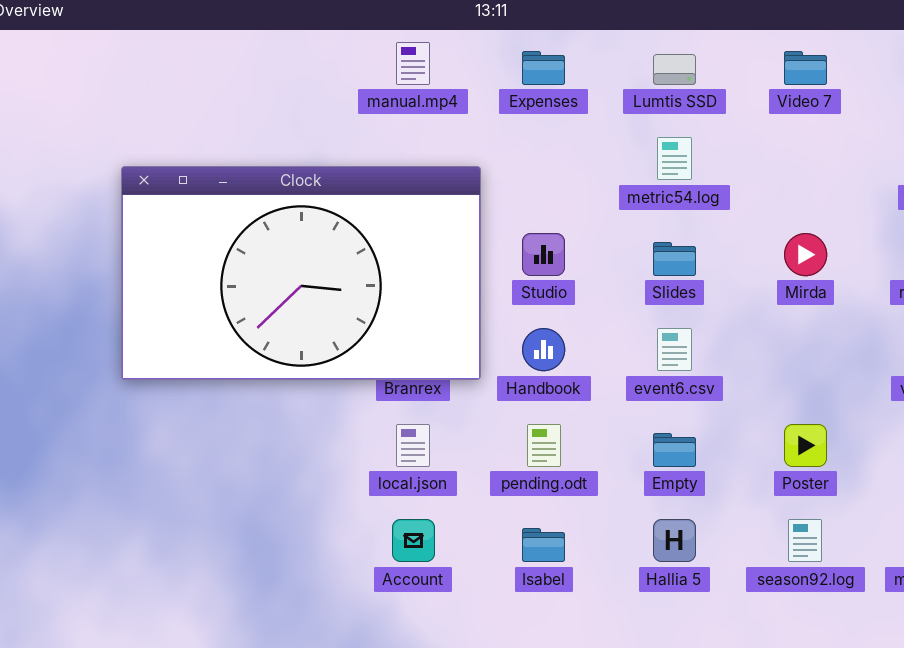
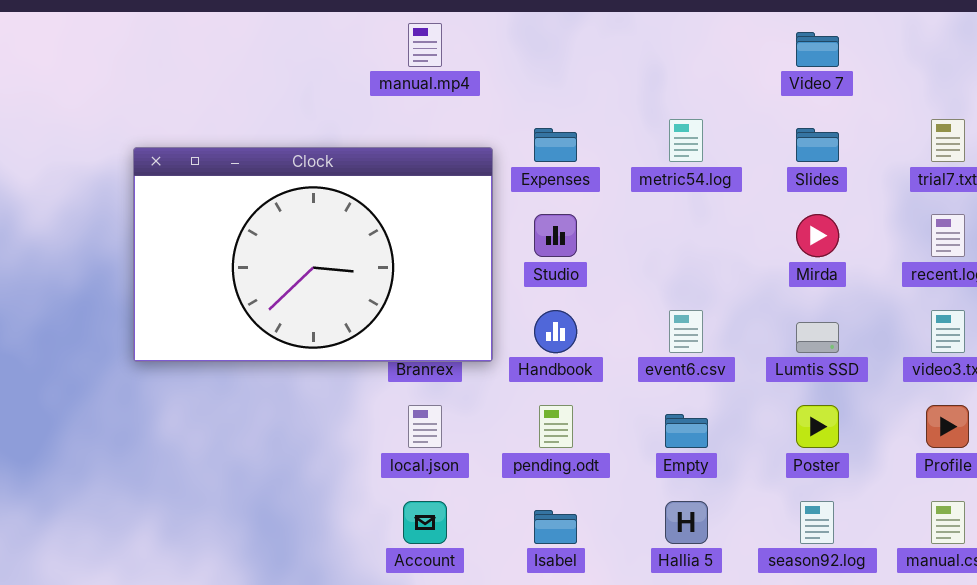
Expenses: [522,51,565,85] -> [534,128,577,162], moved
Lumtis SSD: [653,54,696,85] -> [796,322,839,353], moved
Slides: [653,242,696,276] -> [796,128,839,162], moved

